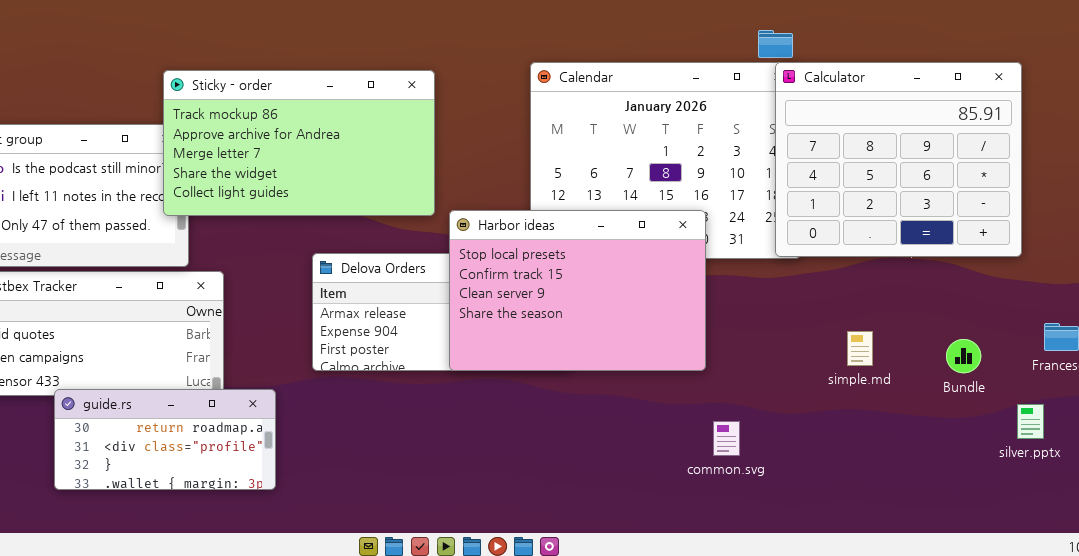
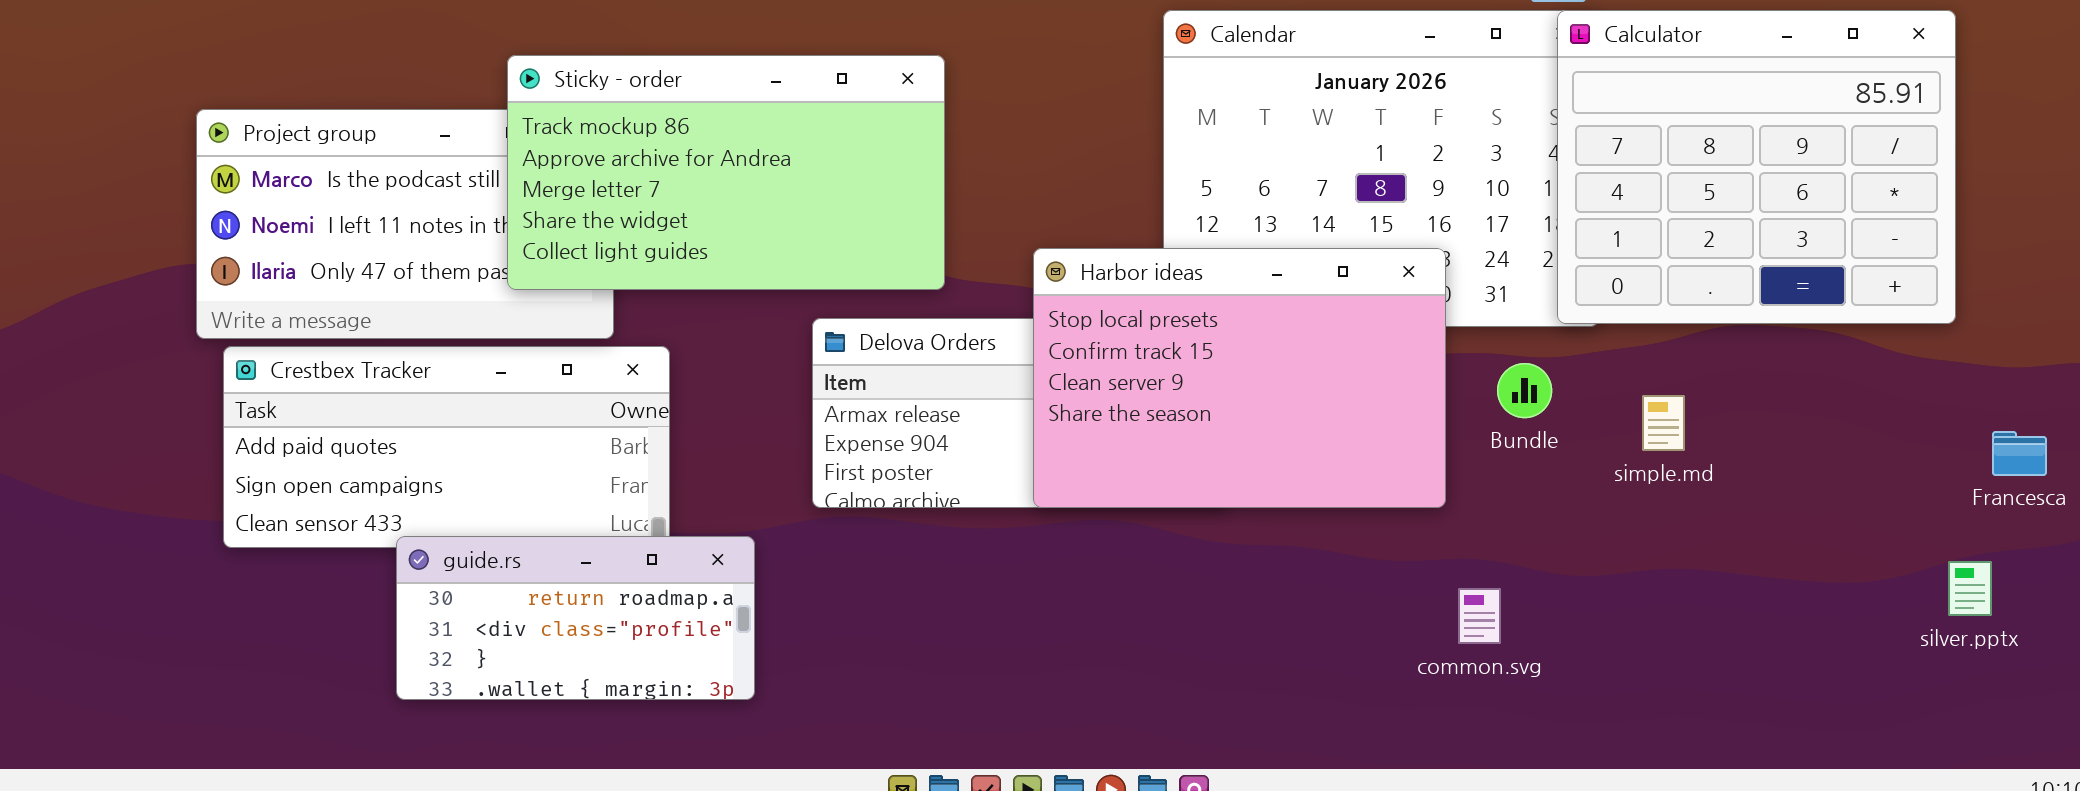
Sticky - order: [163,70,435,216] -> [507,55,945,290], moved
simple.md: [847,331,873,366] -> [1642,395,1685,451], moved
Bundle: [946,339,981,373] -> [1497,363,1552,418], moved

